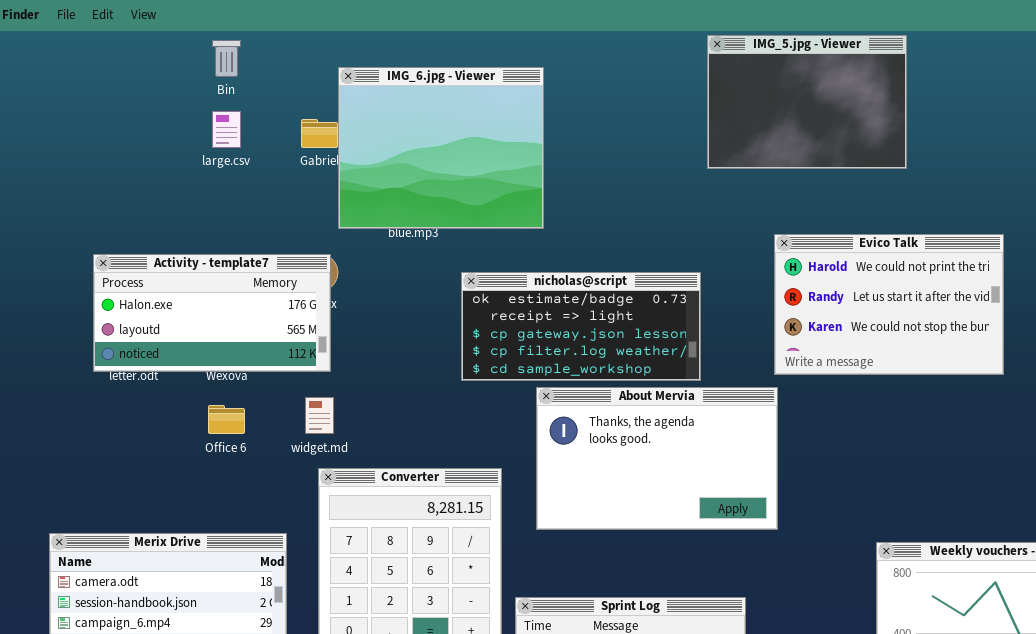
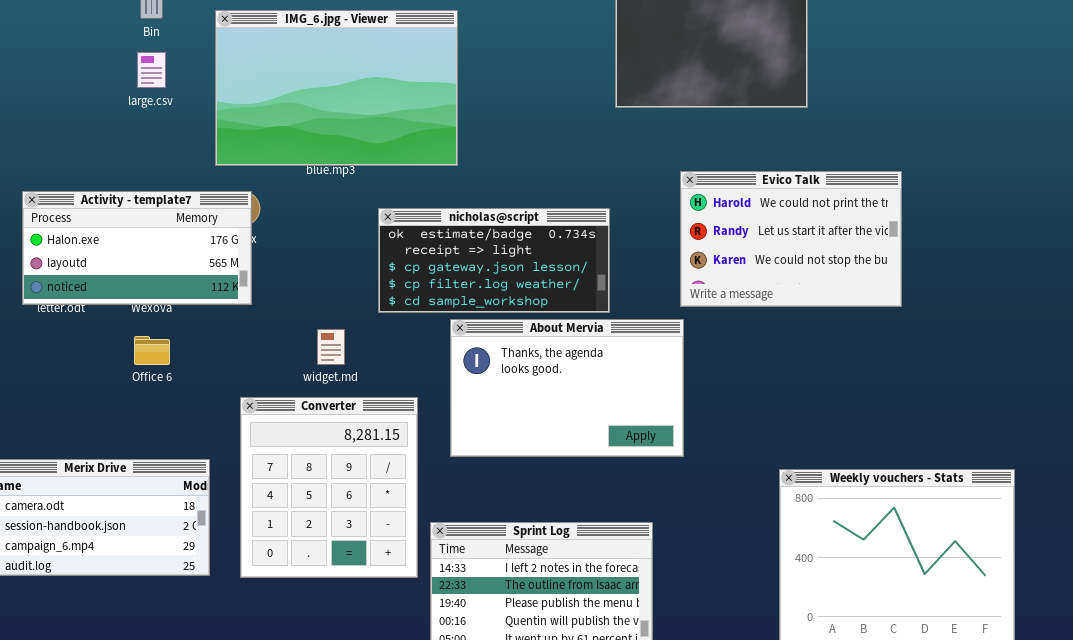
IMG_6.jpg - Viewer: [338,67,544,229] -> [215,10,458,166], resized
widget.md: [305,397,334,434] -> [317,329,345,365], moved

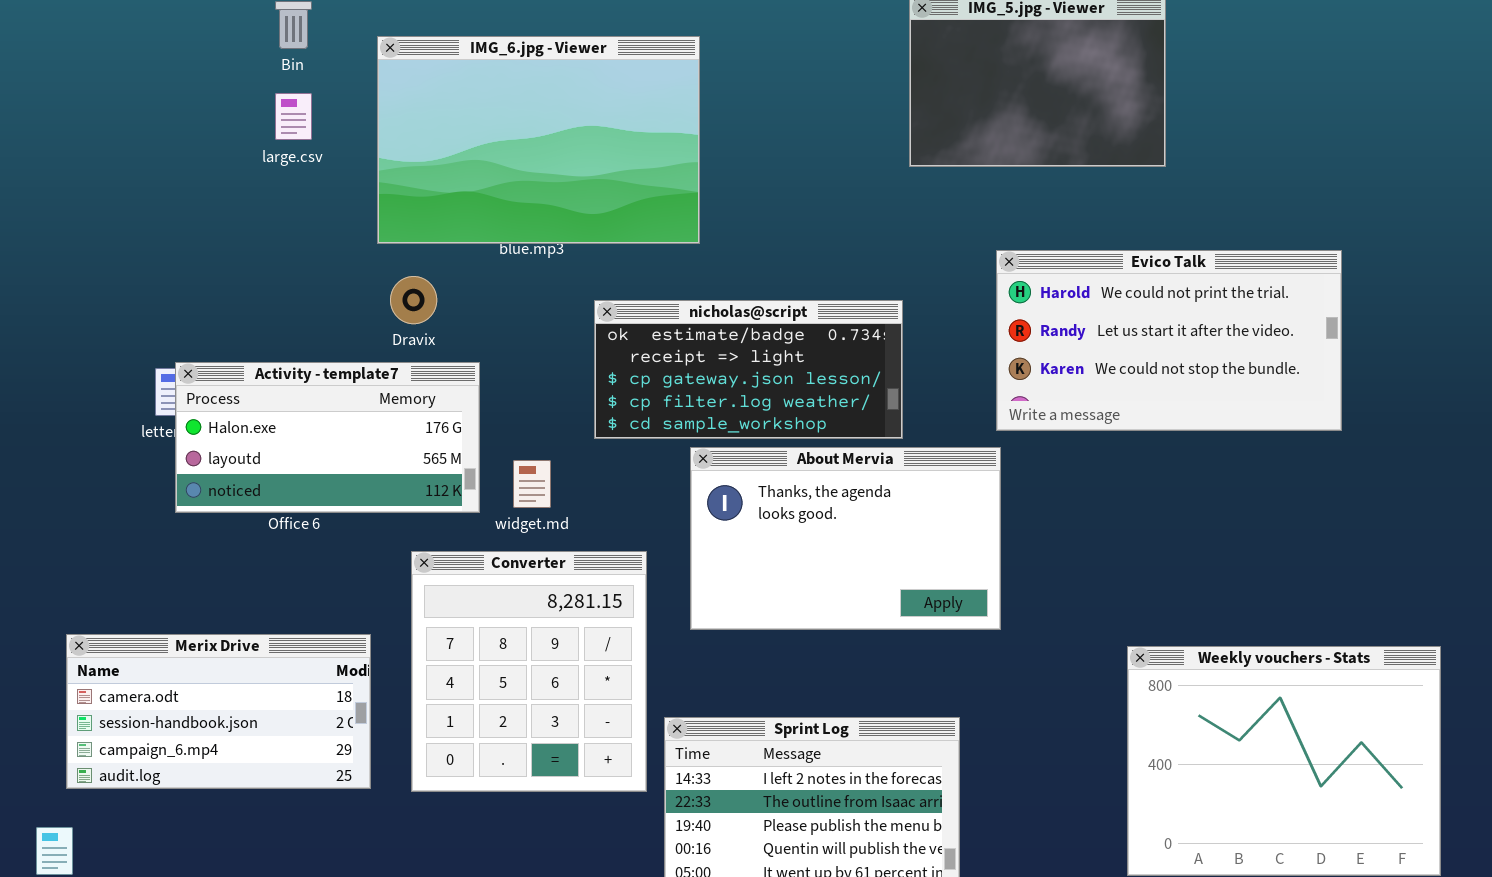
Evico Talk: [680,171,902,307] -> [996,250,1342,431], resized
Activity - template7: [22,191,252,305] -> [175,362,480,513], moved

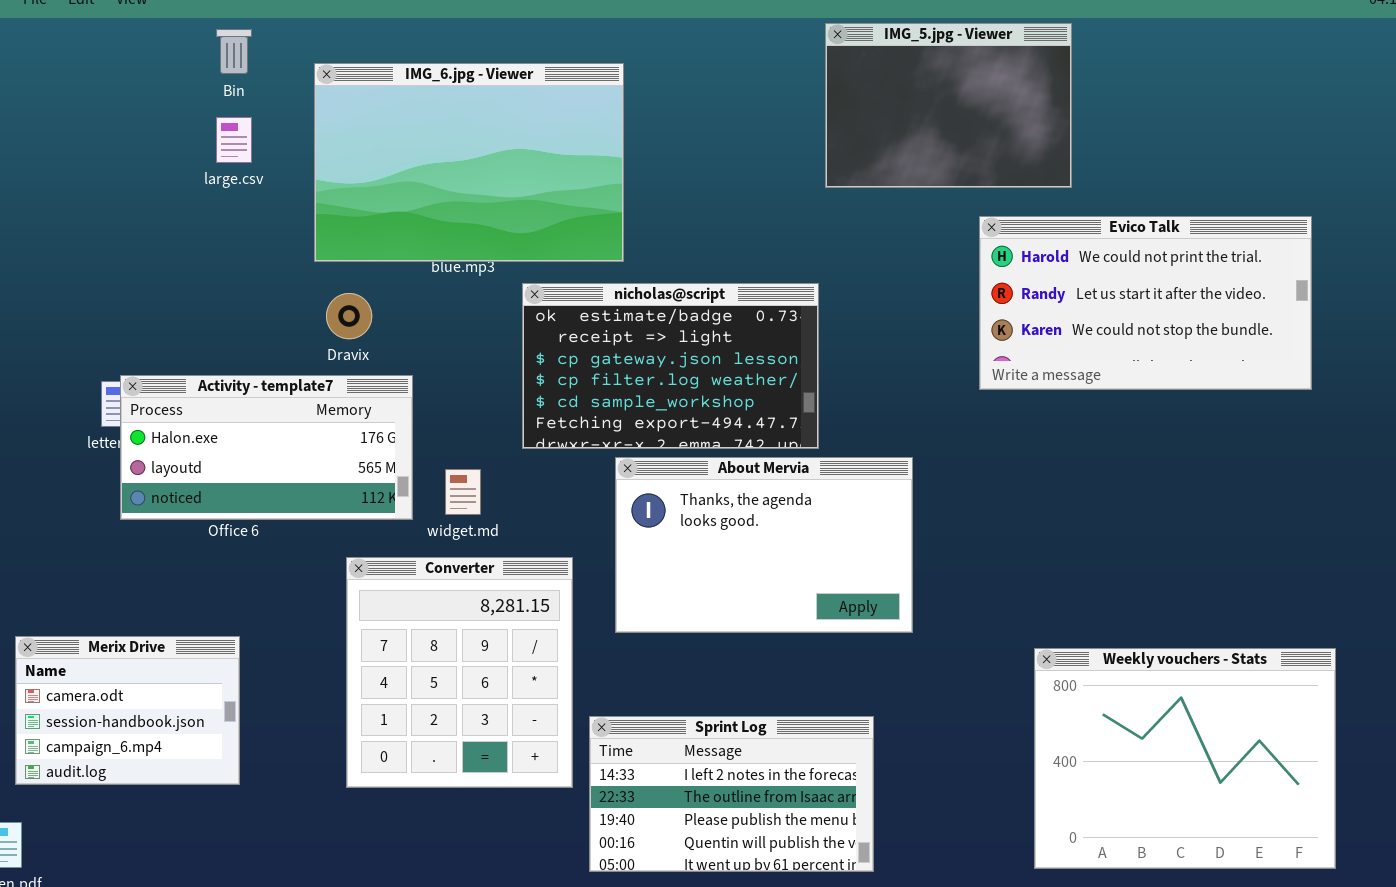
Evico Talk: [996,250,1342,431] -> [979,216,1312,390], moved
nicholas@script: [594,300,903,439] -> [522,283,819,449], resized
Merix Drive: [66,634,371,789] -> [15,636,240,785], resized

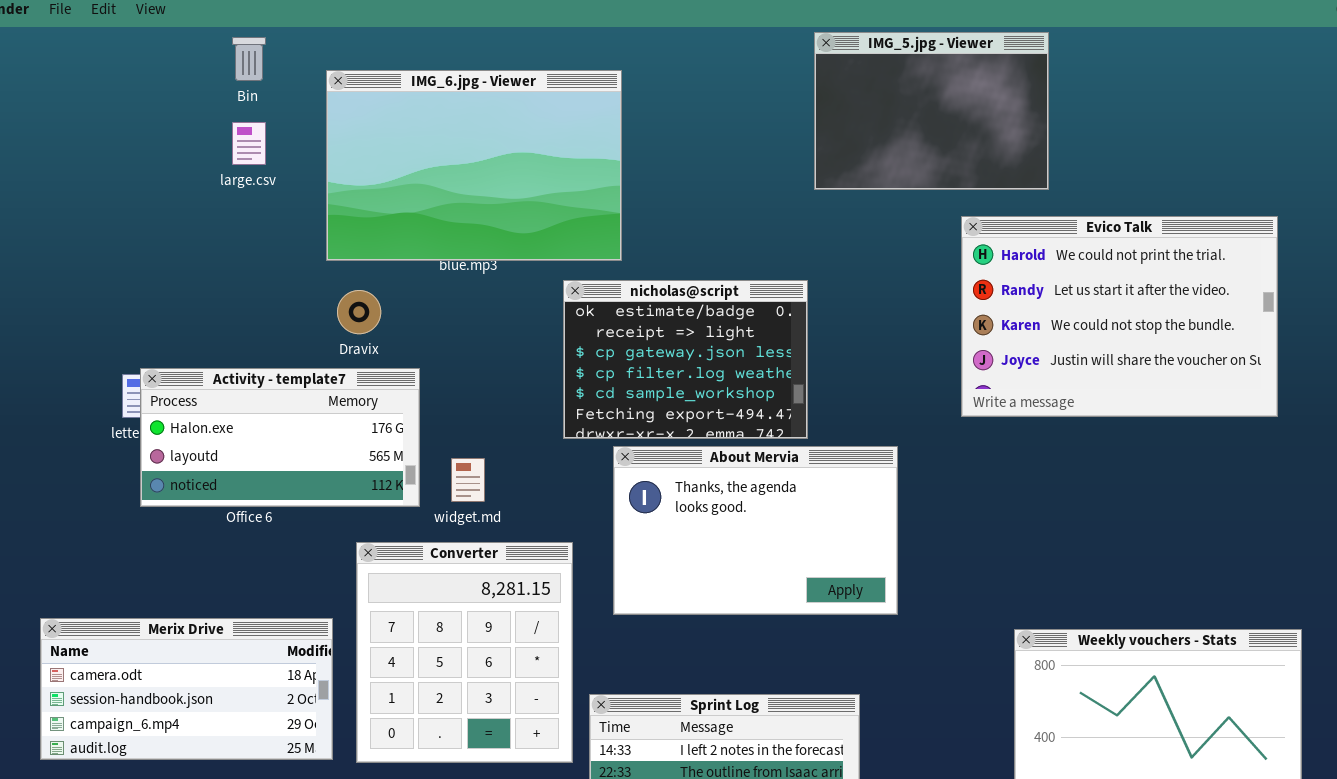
Evico Talk: [979,216,1312,390] -> [961,216,1278,417], resized
nicholas@script: [522,283,819,449] -> [563,280,808,439], resized
Merix Drive: [15,636,240,785] -> [40,618,333,760], resized

